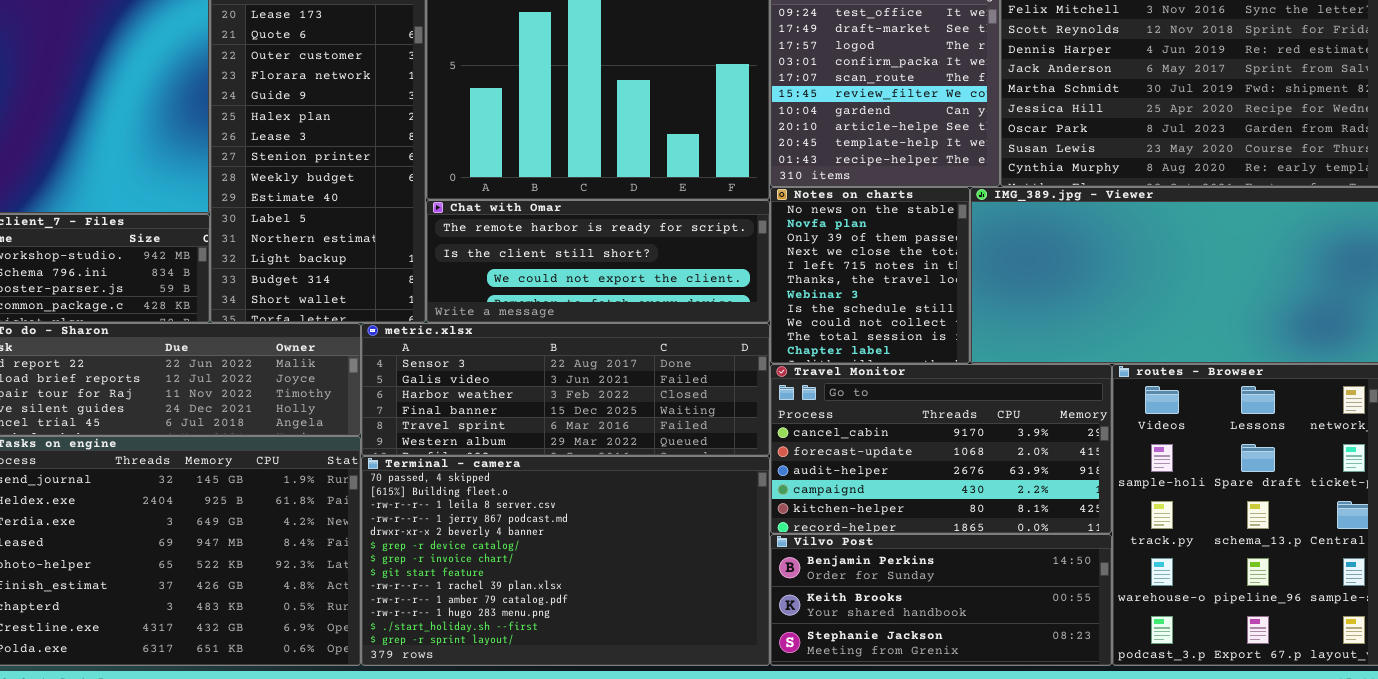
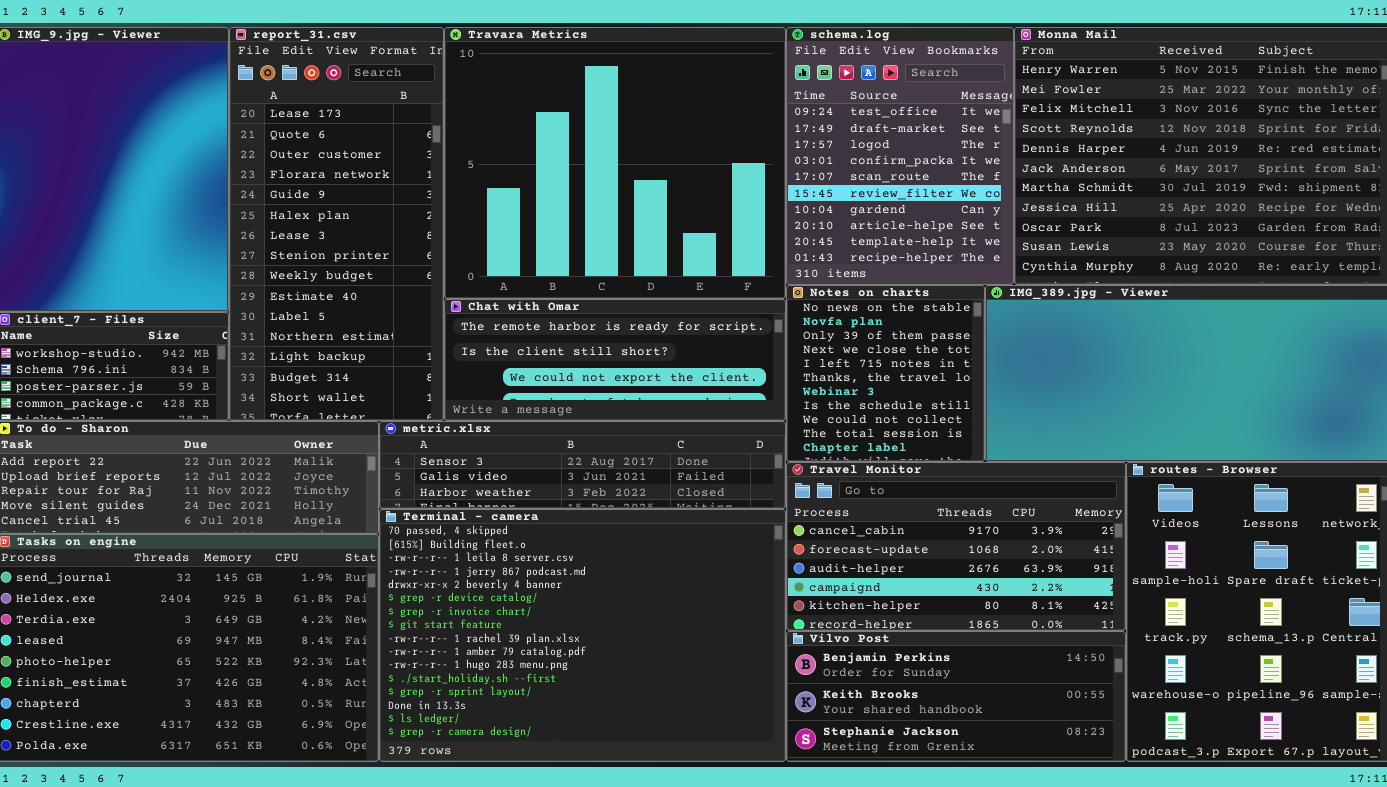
metric.xlsx: [361,323,770,456] -> [379,421,786,509], resized
Terminal - camera: [361,456,770,666] -> [379,509,786,762], resized

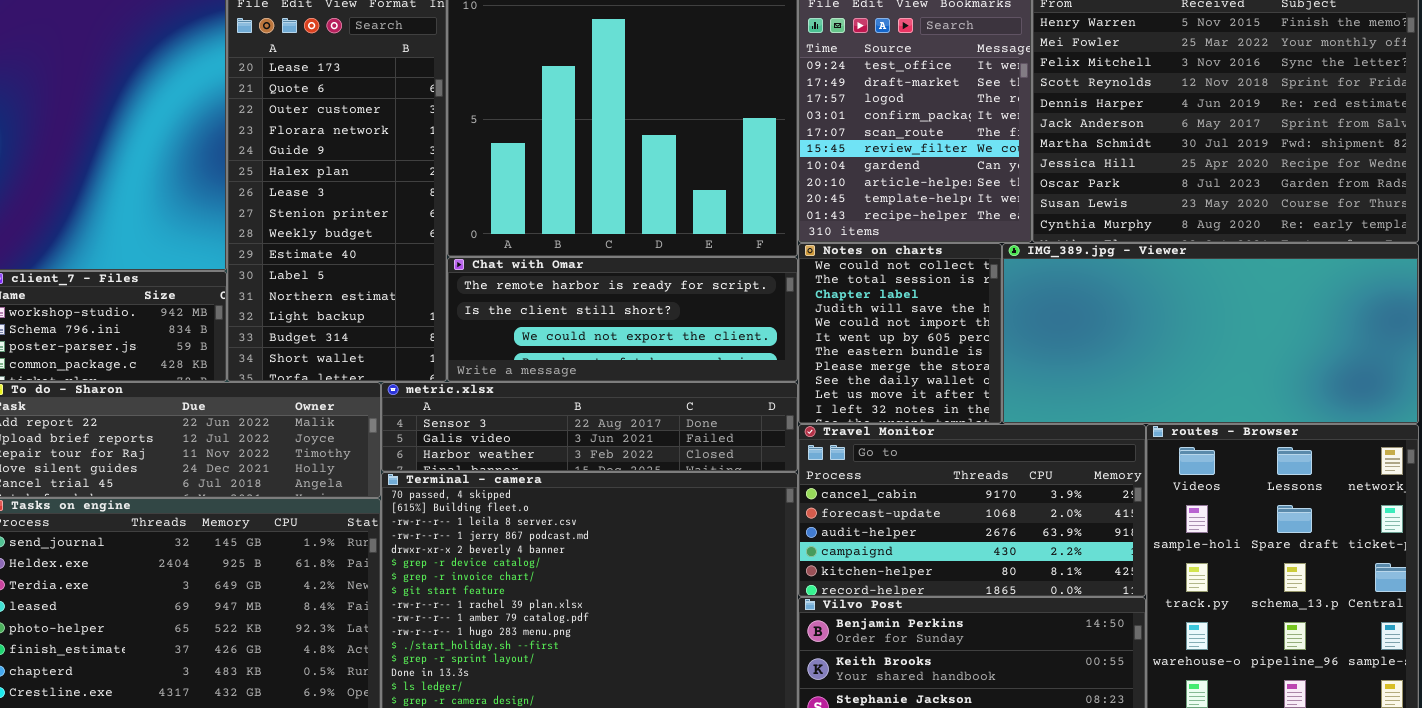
Notes on charts: [786,285,985,462] -> [798,243,1002,424], scrolled down 8 rows

